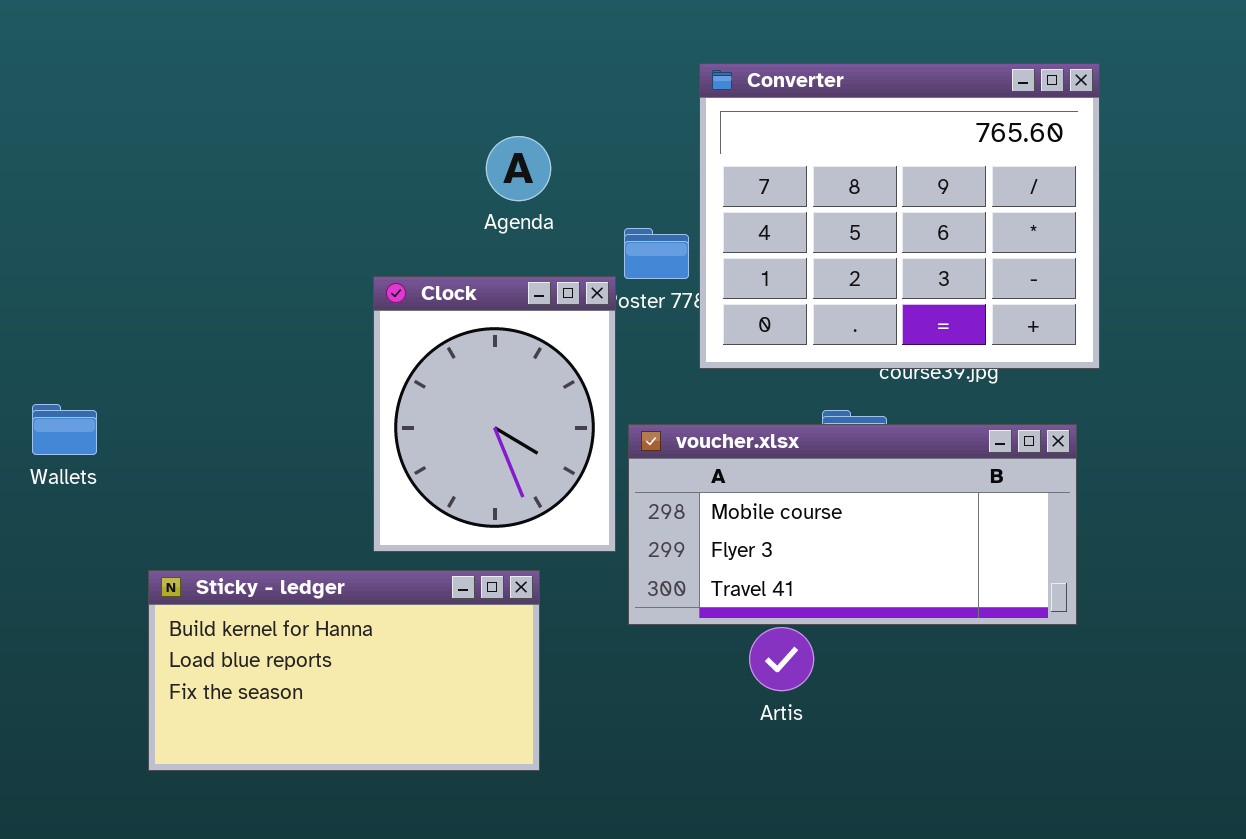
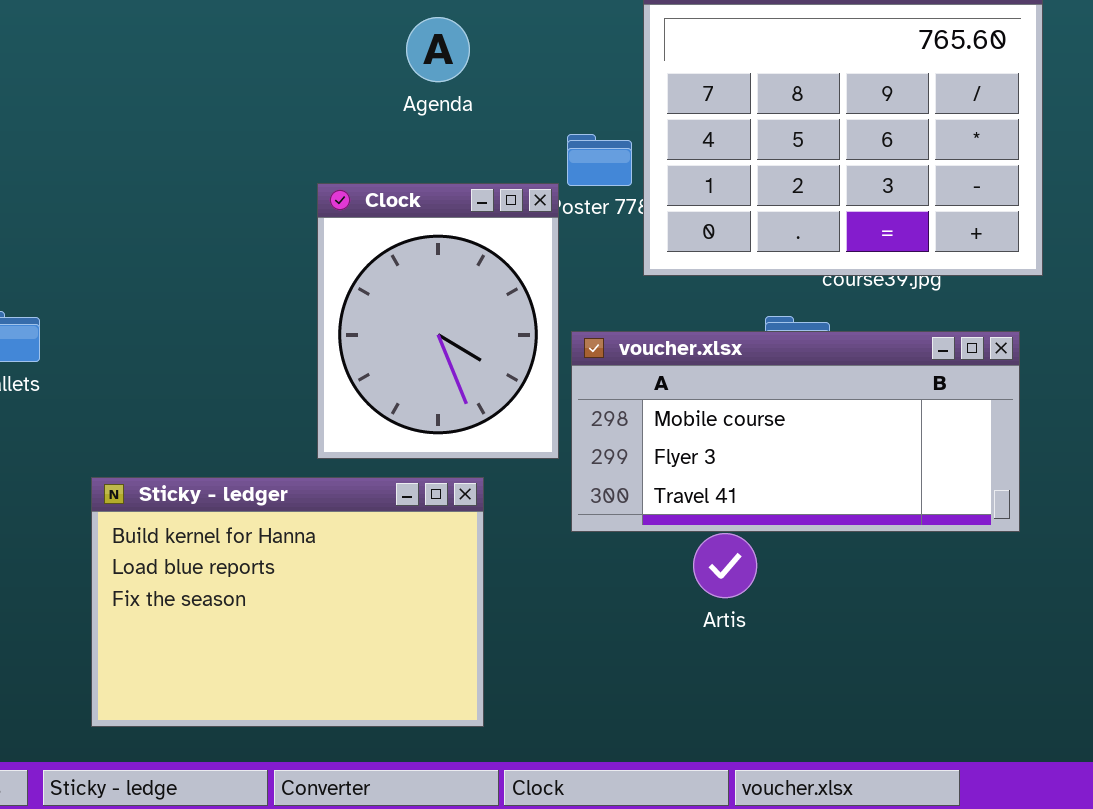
Agenda: [486,136,551,201] -> [406,17,470,82], moved
Sticky - ledger: [148,570,540,771] -> [91,477,484,727], resized

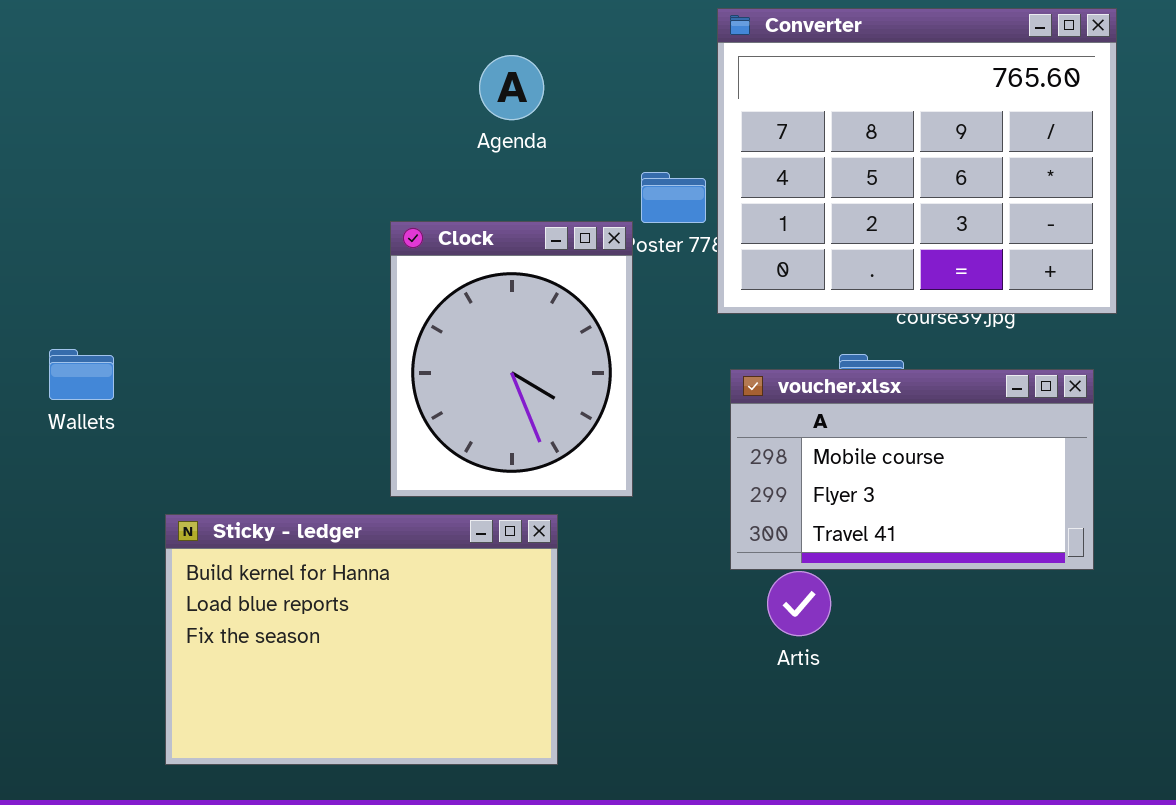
voucher.xlsx: [571,331,1020,532] -> [730,369,1094,570], resized

